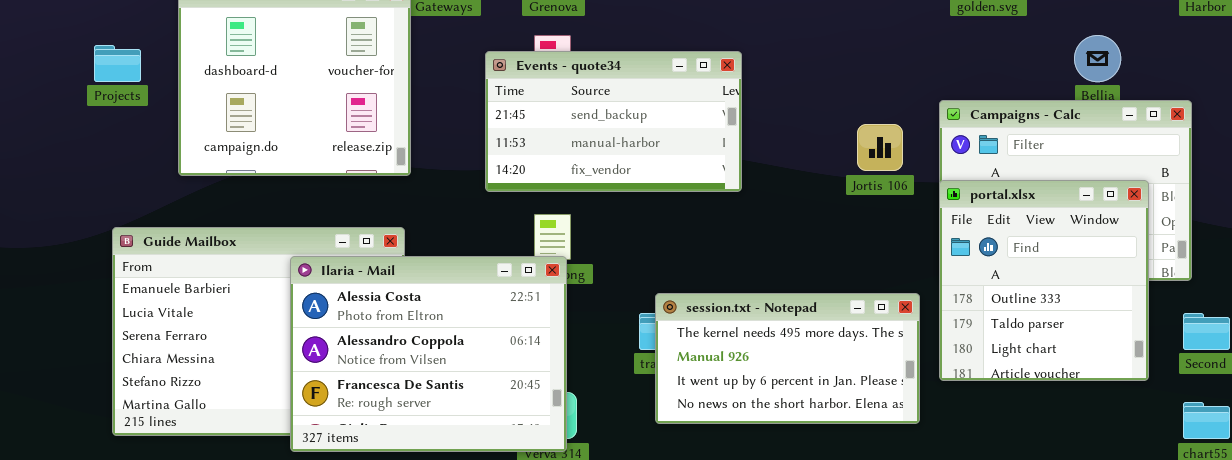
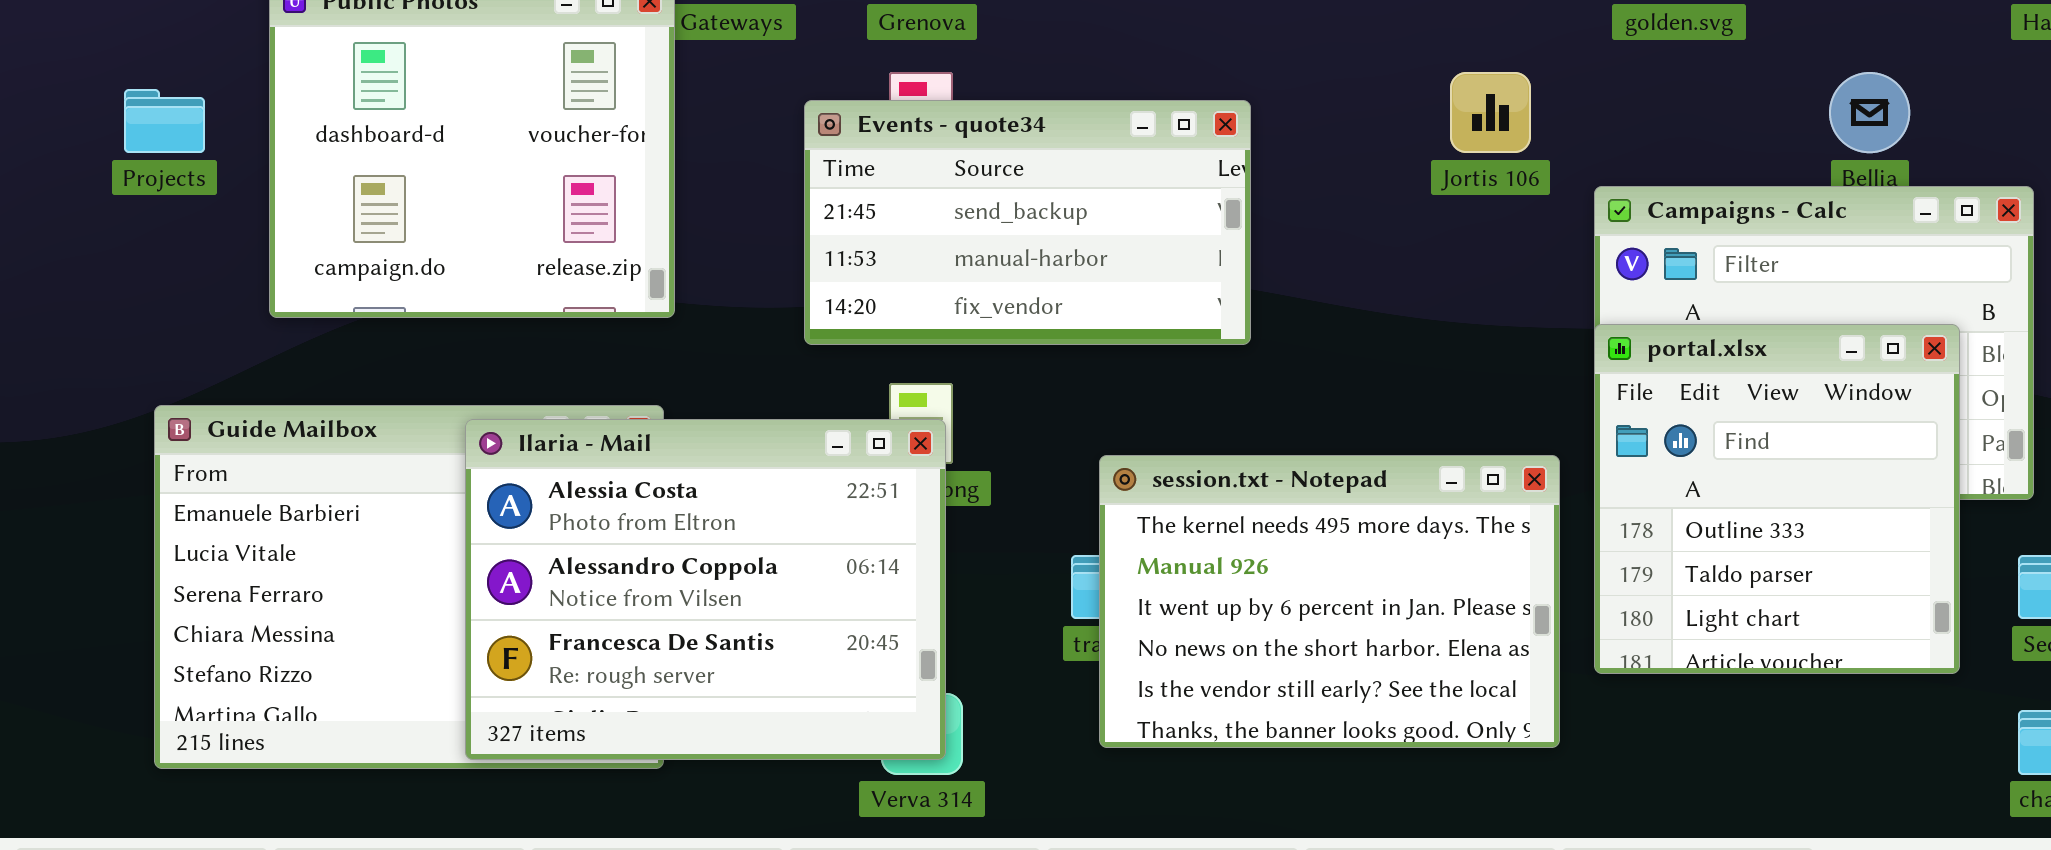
Jortis 106: [857,124,903,171] -> [1450,72,1531,153], moved
Ilaria - Mail: [290,256,567,452] -> [465,419,946,760], moved
session.txt - Notepad: [655,293,920,424] -> [1099,455,1560,748], resized

